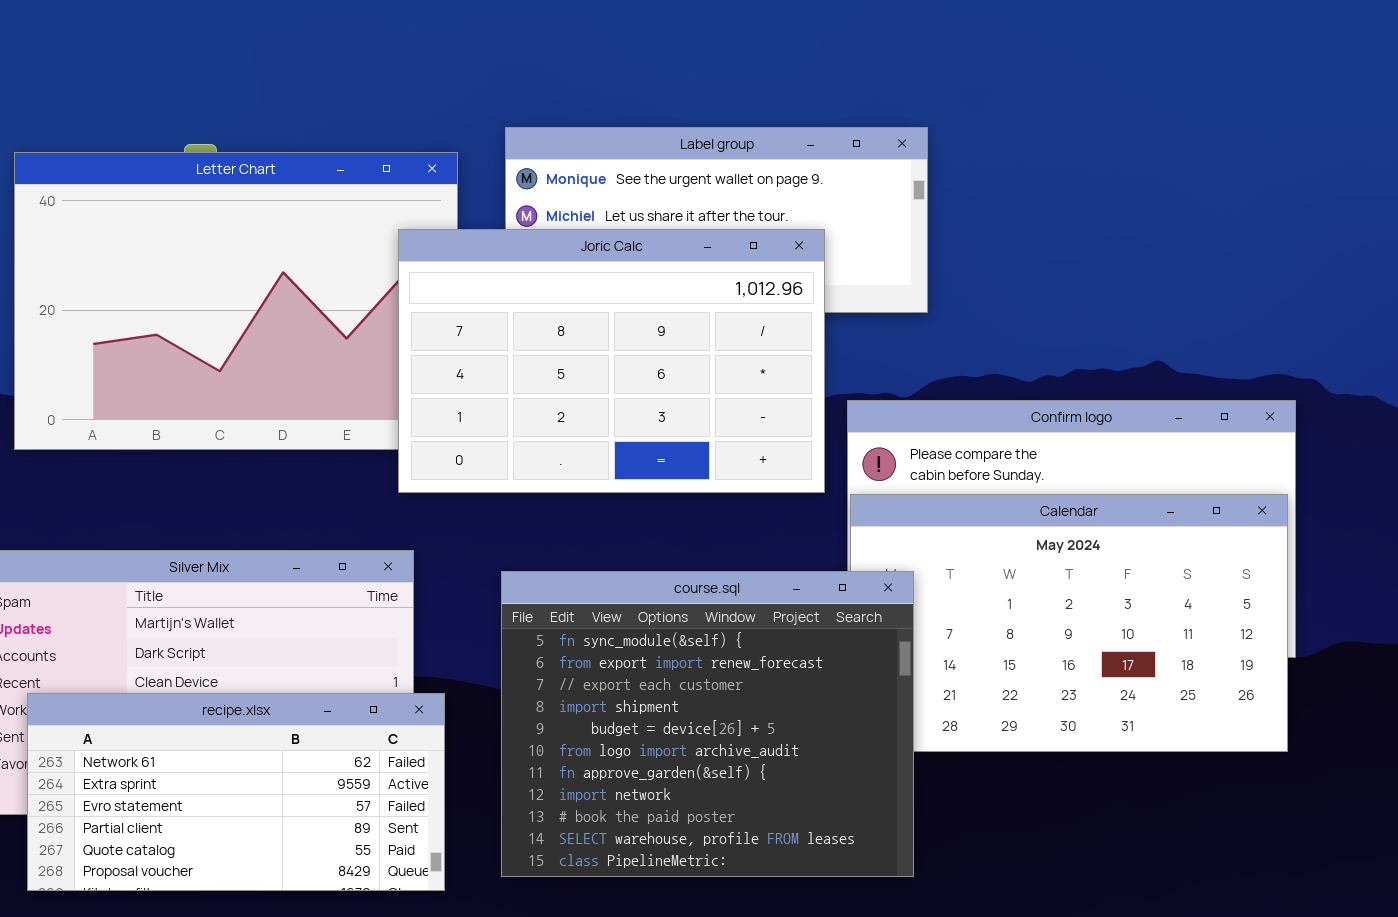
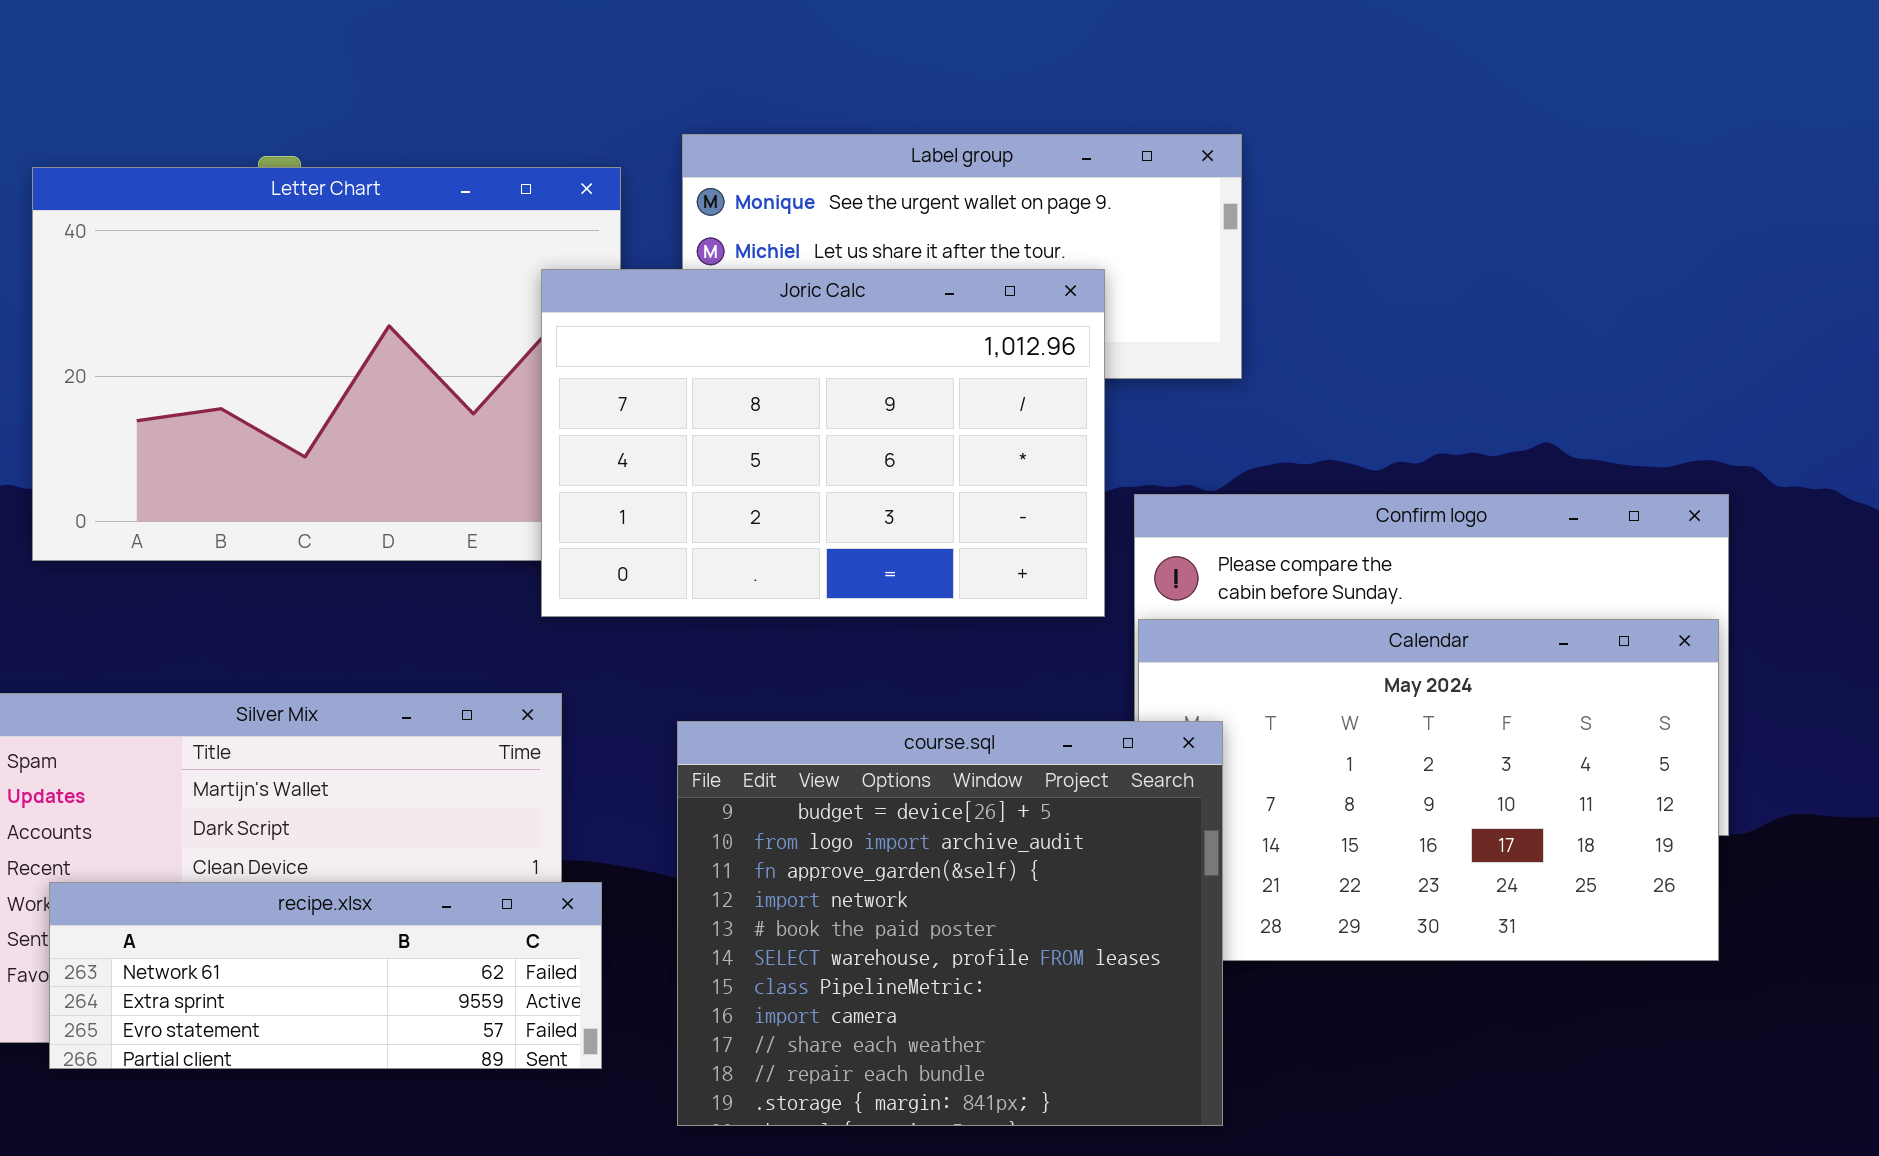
course.sql: [501,571,914,877] -> [677,721,1223,1126], scrolled down 4 rows
recipe.xlsx: [27,693,445,891] -> [49,882,602,1069], resized

